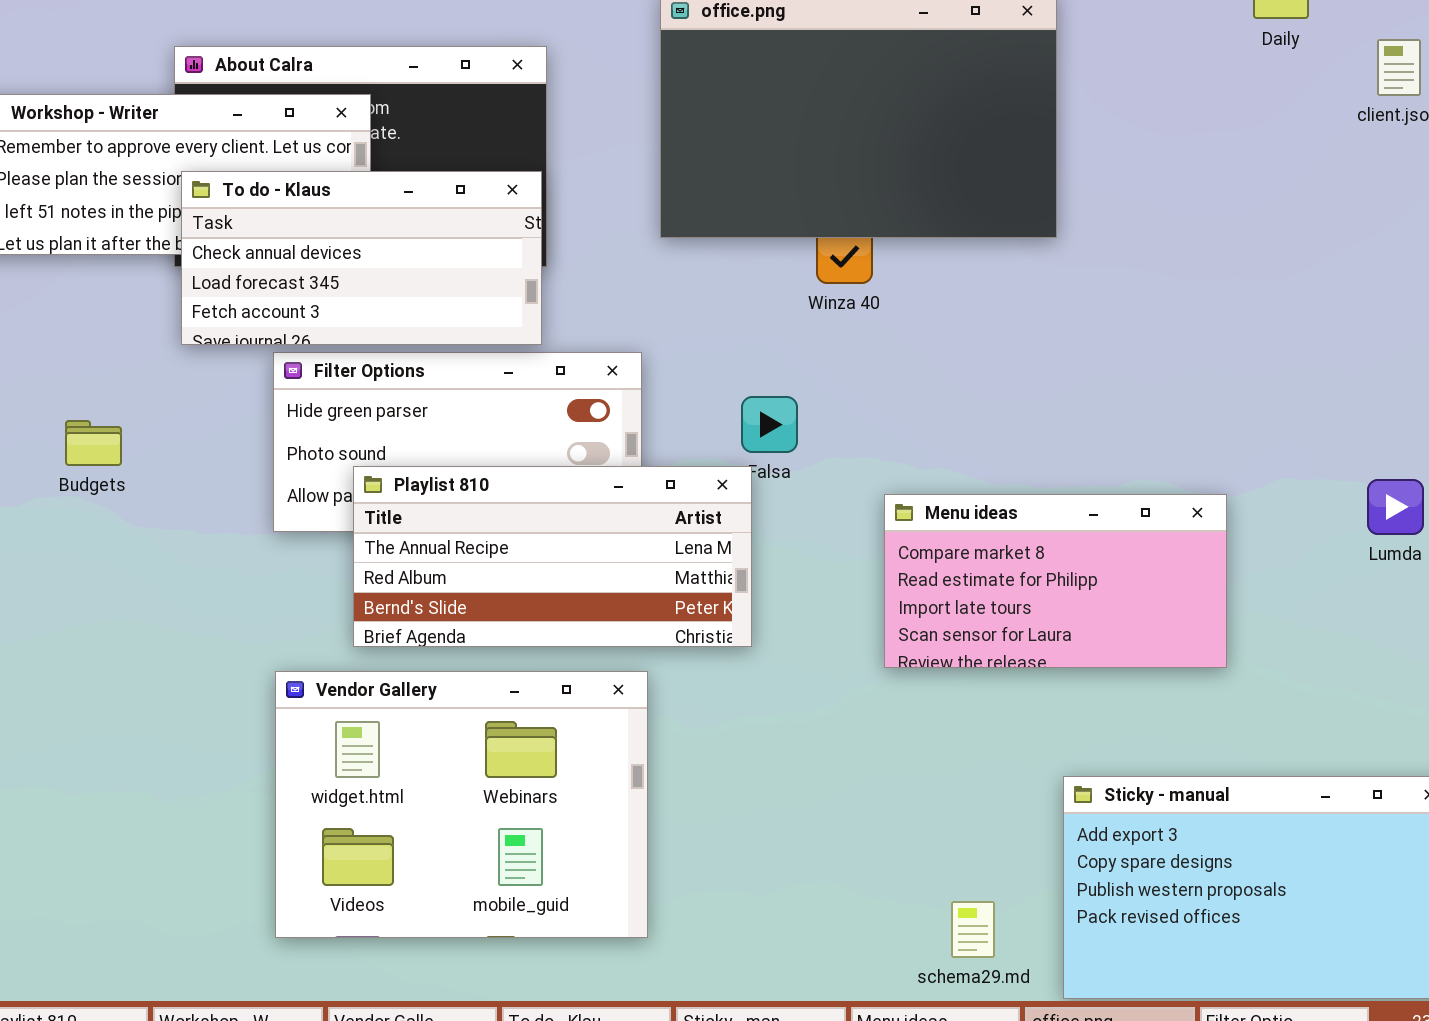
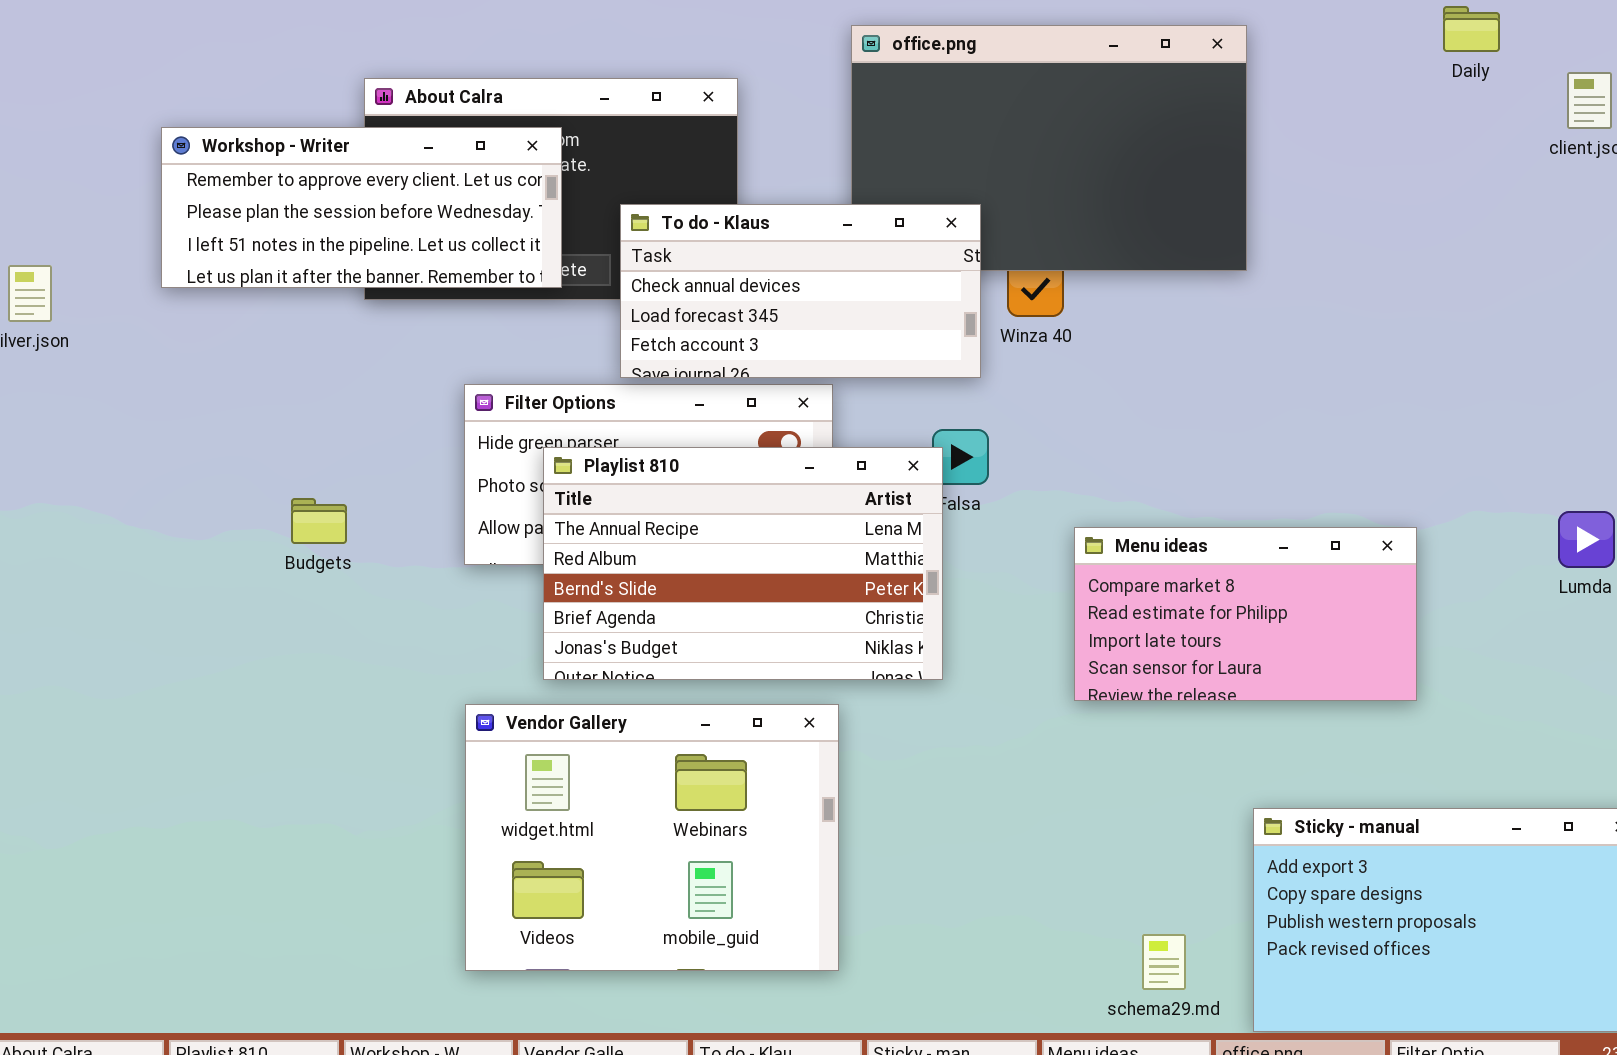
To do - Klaus: [181,171,542,345] -> [620,204,981,378], moved
Budgets: [65,420,122,466] -> [291,498,347,544], moved
Playlist 810: [353,466,752,647] -> [543,447,943,680], resized

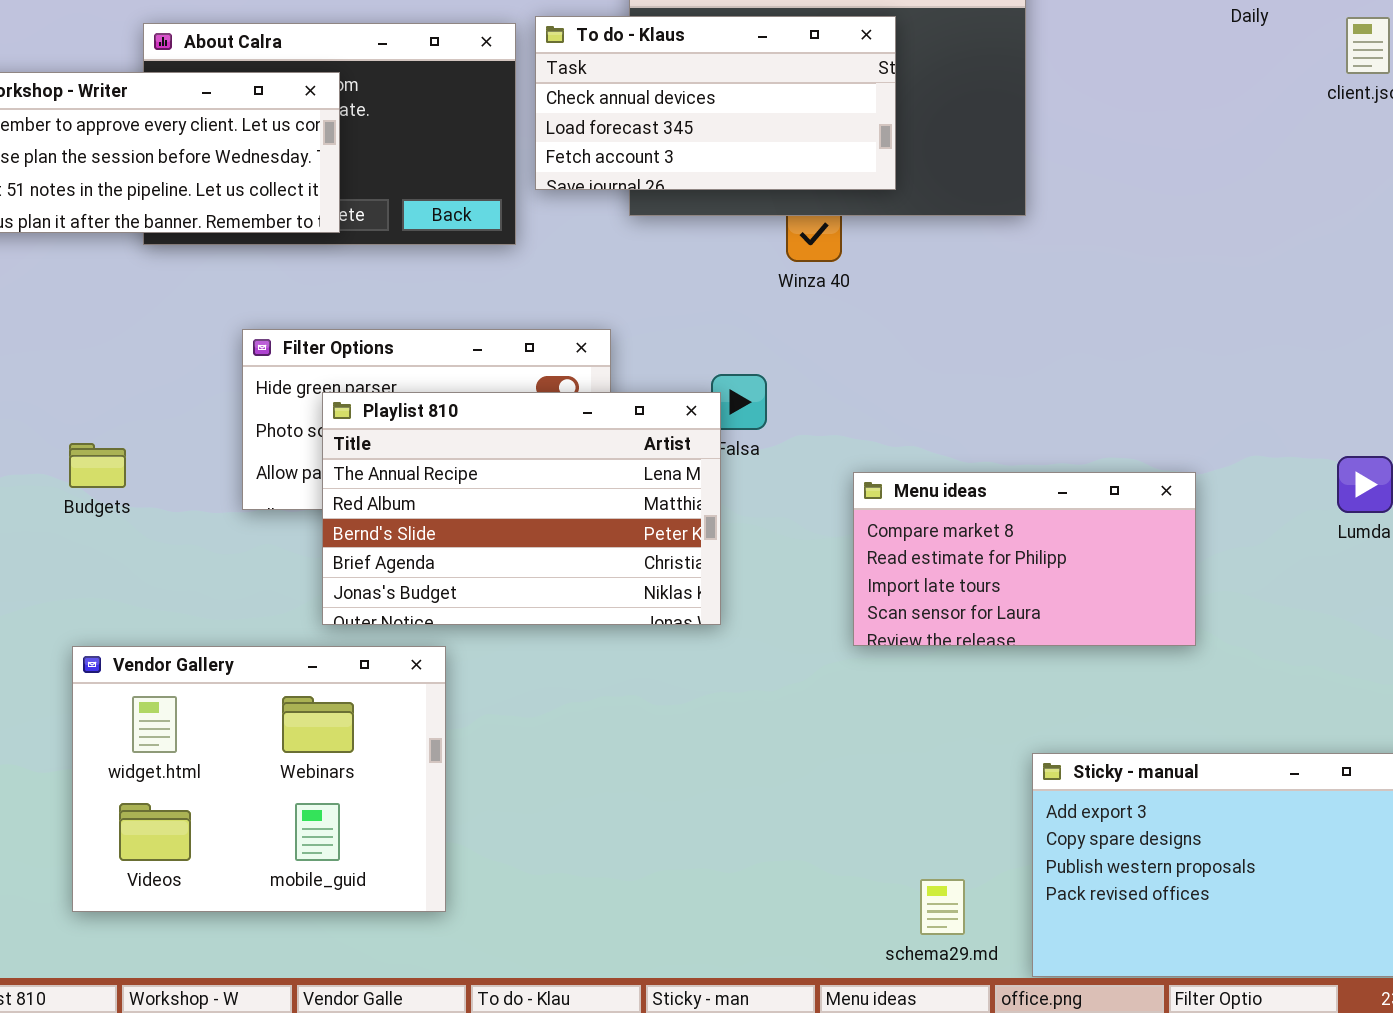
To do - Klaus: [620,204,981,378] -> [535,16,896,190], moved
Vendor Gallery: [465,704,839,971] -> [72,646,446,912], moved

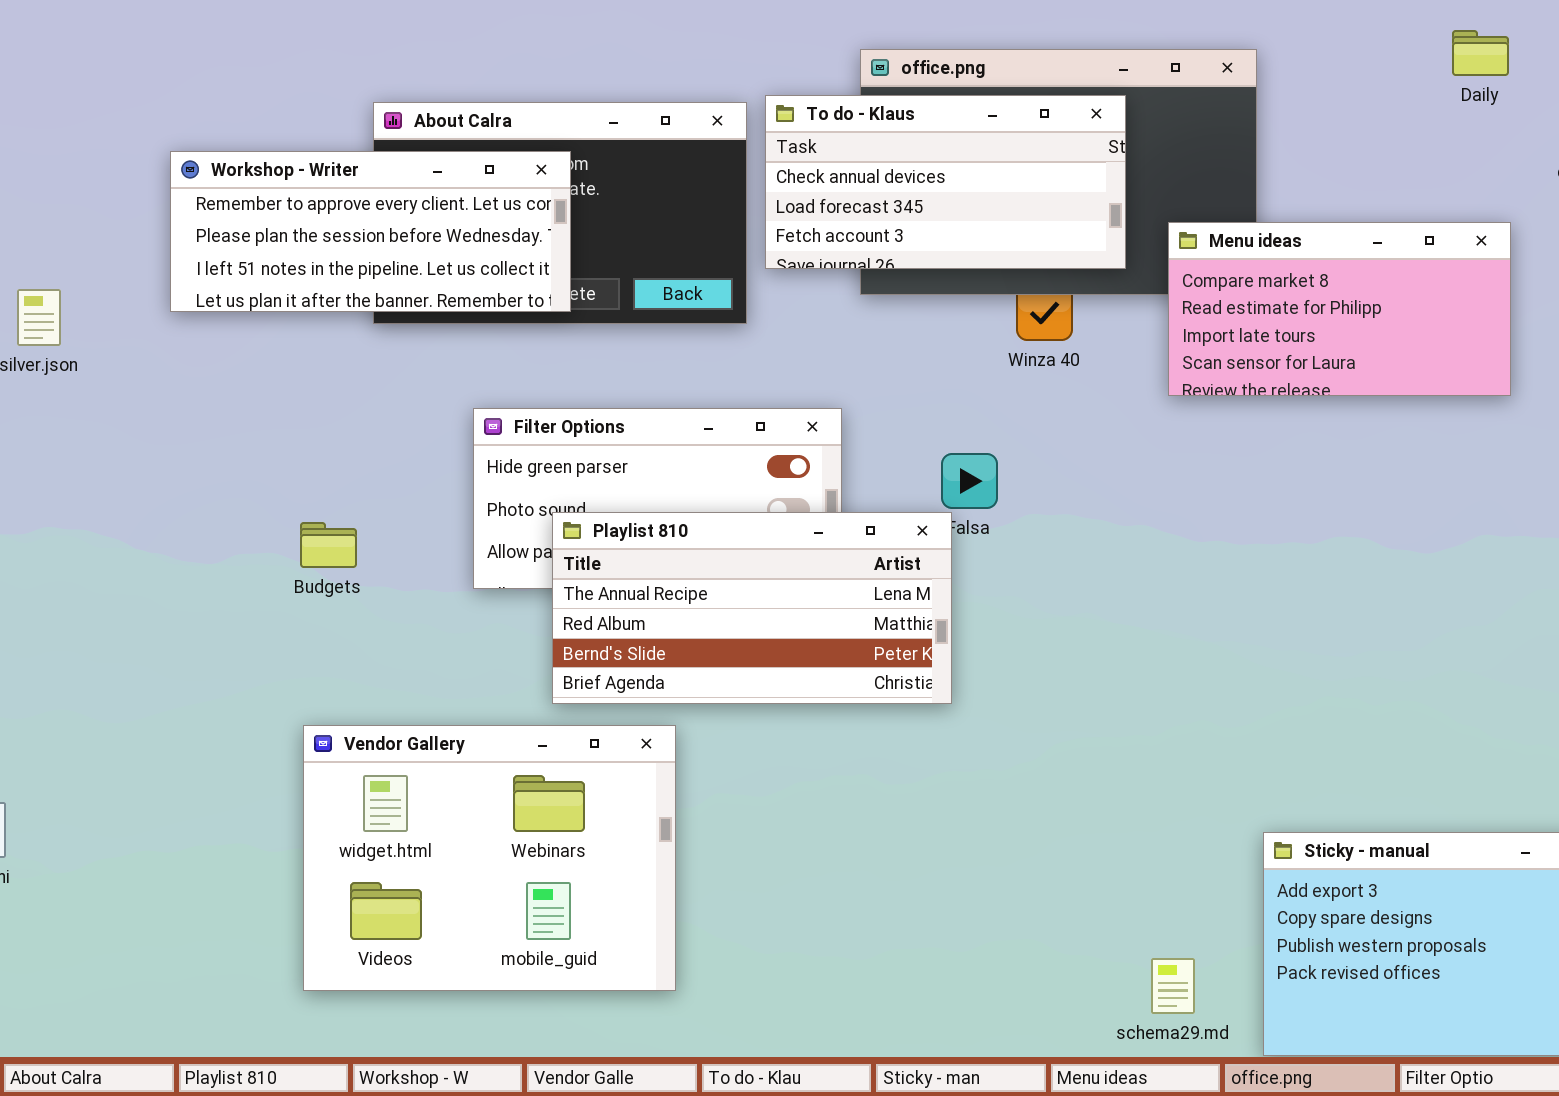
Playlist 810: [322,392,721,625] -> [552,512,952,704], resized
Menu ideas: [853,472,1196,646] -> [1168,222,1511,396], moved

